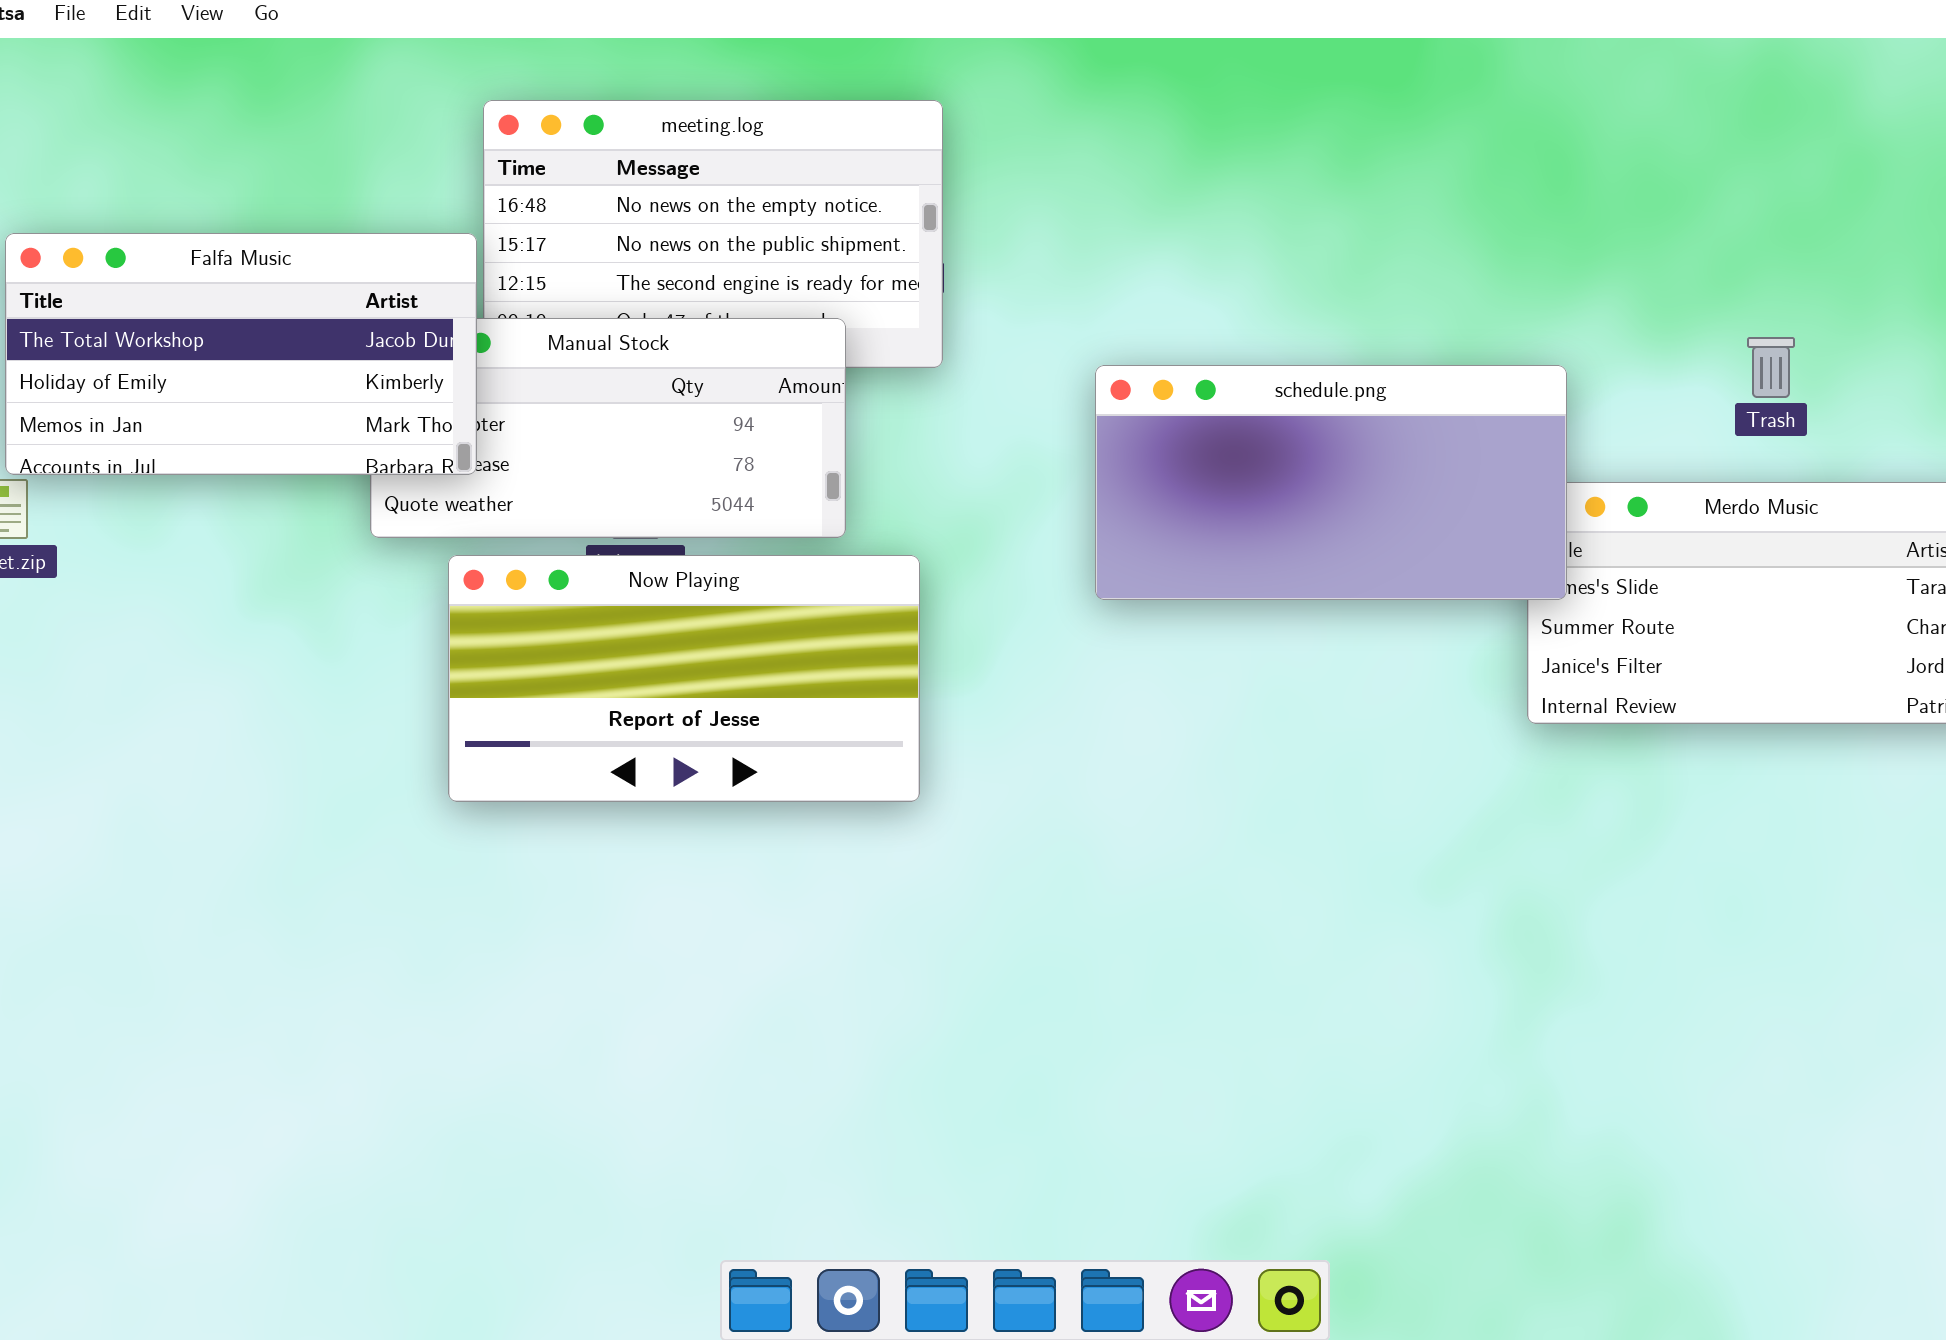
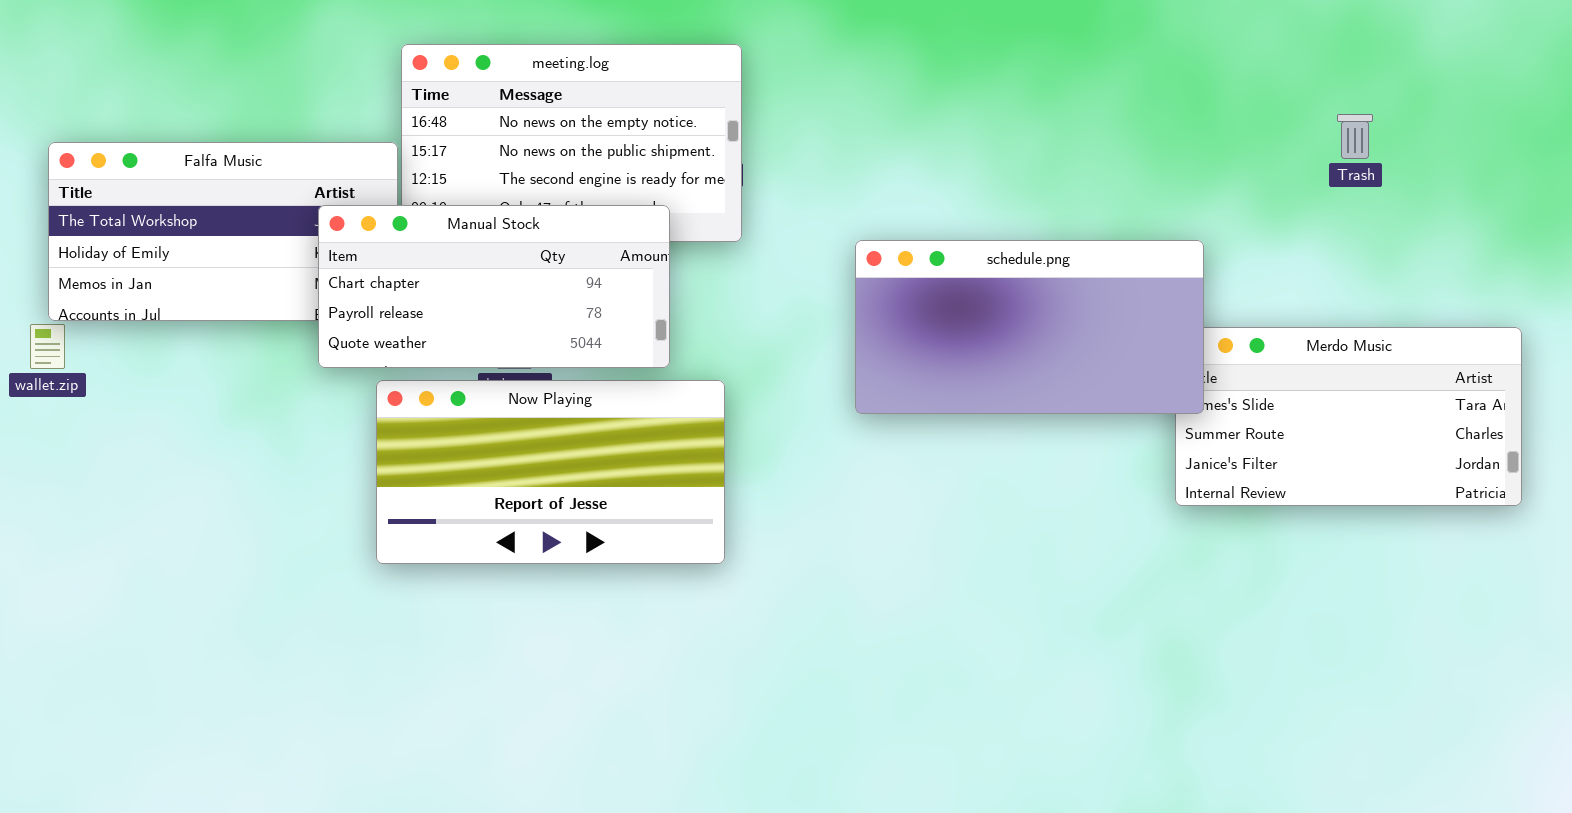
Manual Stock: [370,318,846,538] -> [318,205,670,368], raised
Trash: [1747,337,1795,398] -> [1337,114,1373,159], moved

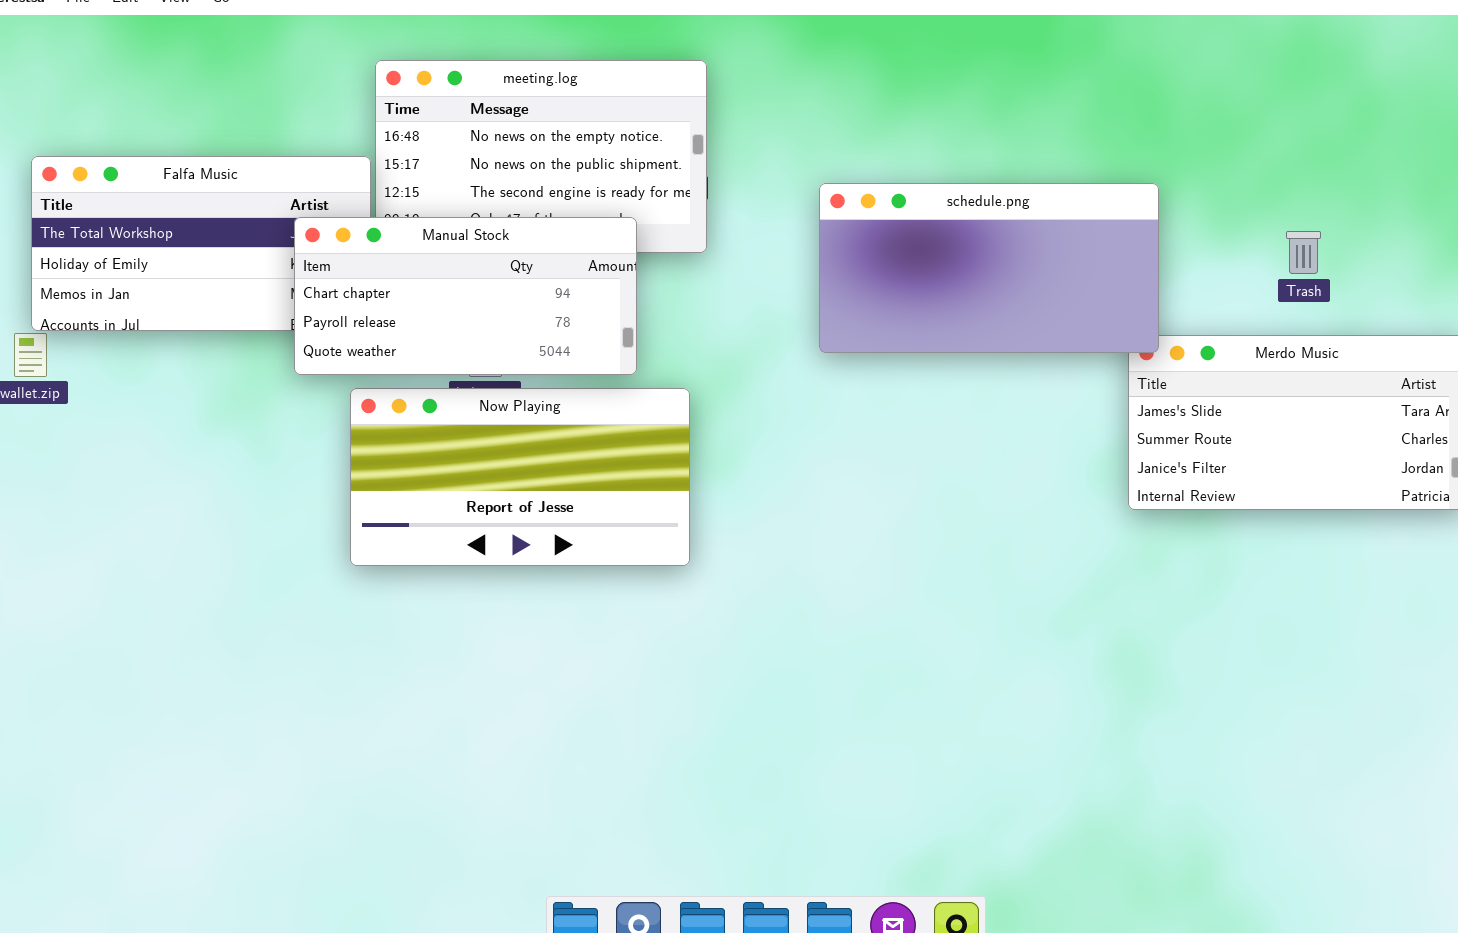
Trash: [1337,114,1373,159] -> [1286,231,1321,274], moved
schedule.png: [855,240,1204,414] -> [819,183,1159,353], moved

